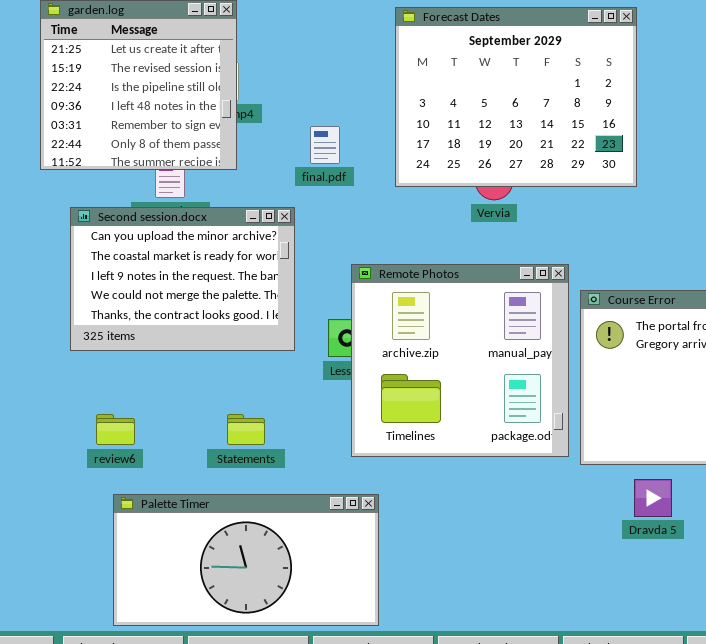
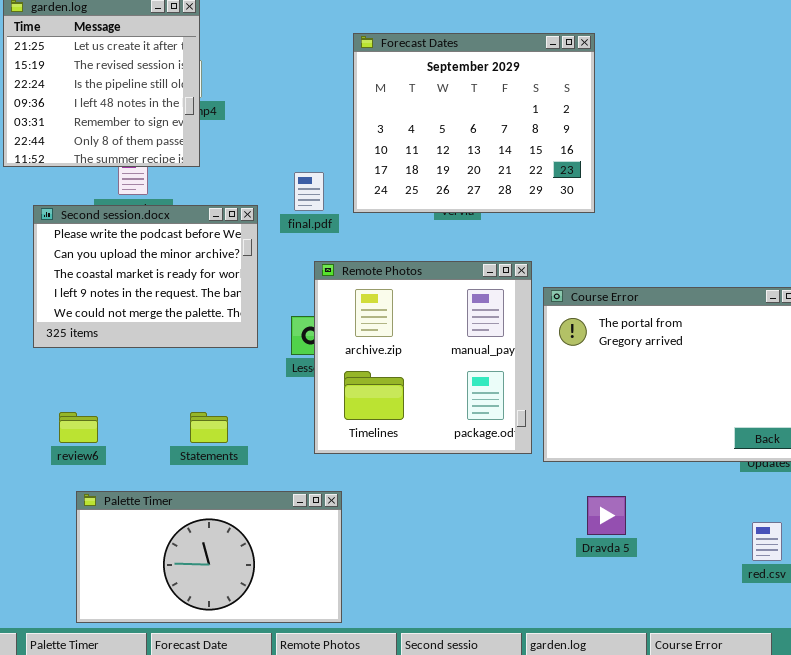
Forecast Dates: [395,7,637,187] -> [353,33,595,213], moved
final.pdf: [310,126,340,164] -> [294,172,324,211], moved
Second session.docx: [70,207,295,351] -> [33,205,258,348], scrolled up 1 row
Dravda 5: [634,479,672,517] -> [587,496,626,535], moved

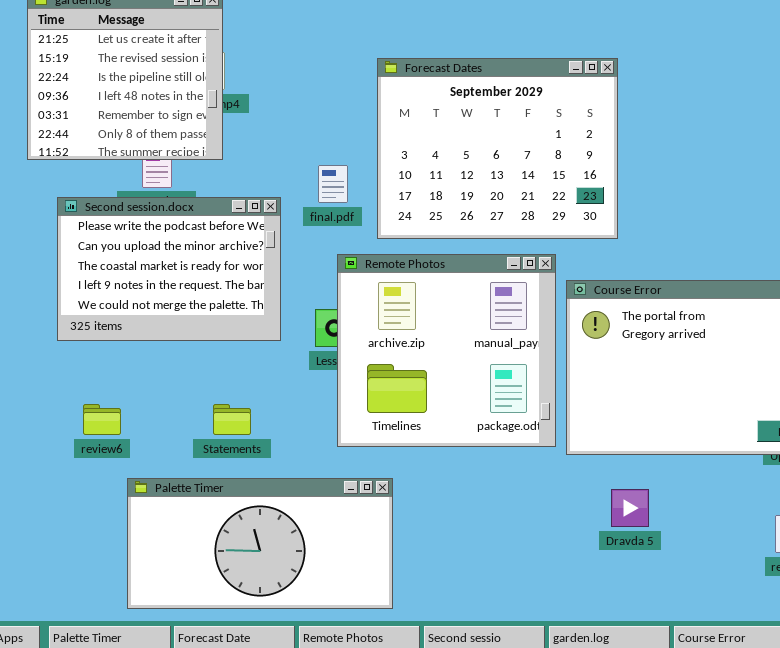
Forecast Dates: [353,33,595,213] -> [377,58,618,239], moved
Palette Timer: [76,491,342,623] -> [127,478,393,609], moved

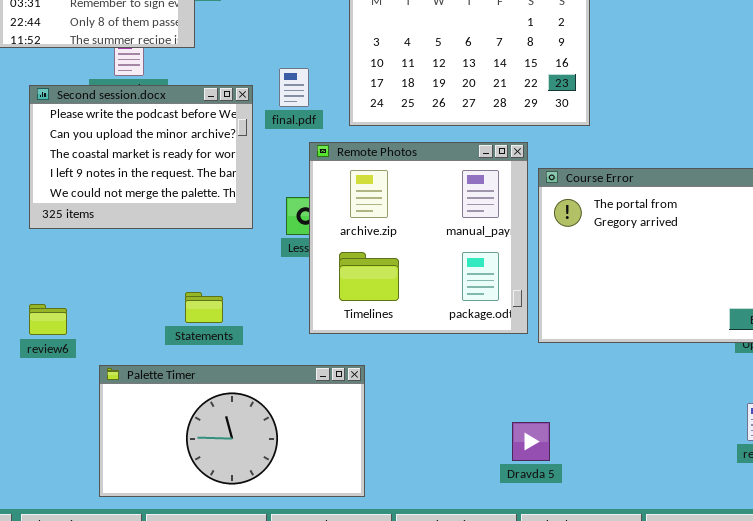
final.pdf: [318,165,348,203] -> [279,68,309,107], moved
review6: [83,404,121,435] -> [29,304,67,335], moved
Dravda 5: [611,489,649,527] -> [512,422,550,461], moved

